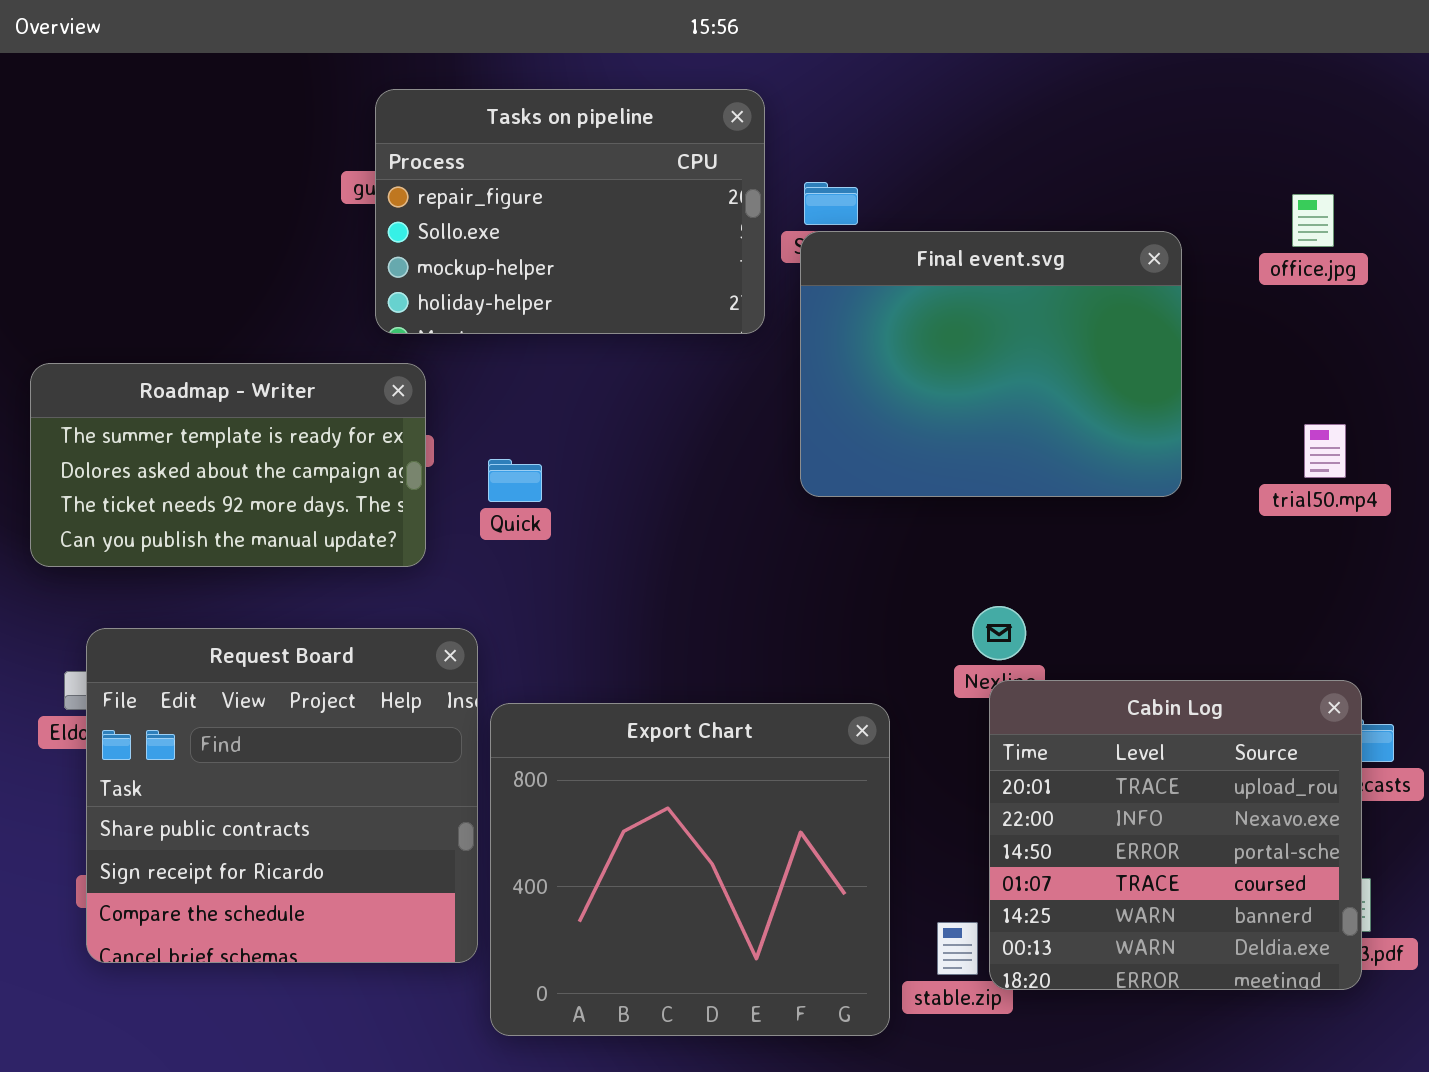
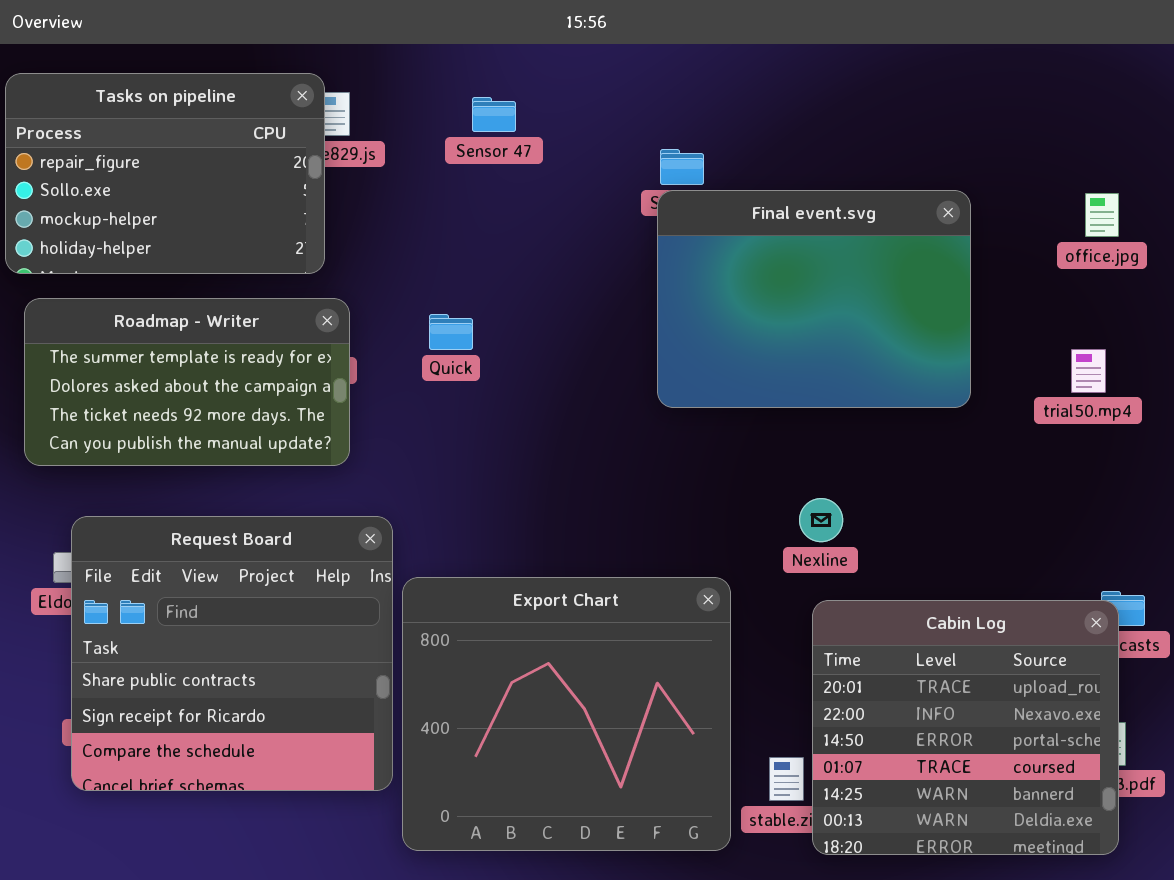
Tasks on pipeline: [375,89,765,334] -> [5,73,325,274], moved
office.jpg: [1292,194,1334,247] -> [1085,193,1119,237], moved
Quick: [488,459,542,502] -> [429,314,473,350], moved
Cabin Log: [989,680,1362,990] -> [812,600,1119,855], moved

